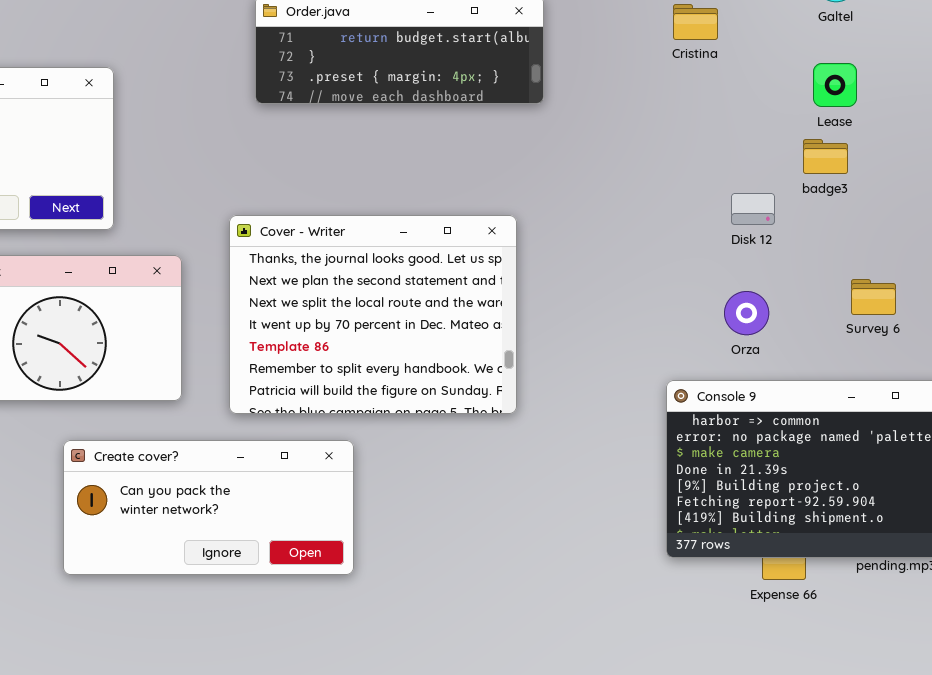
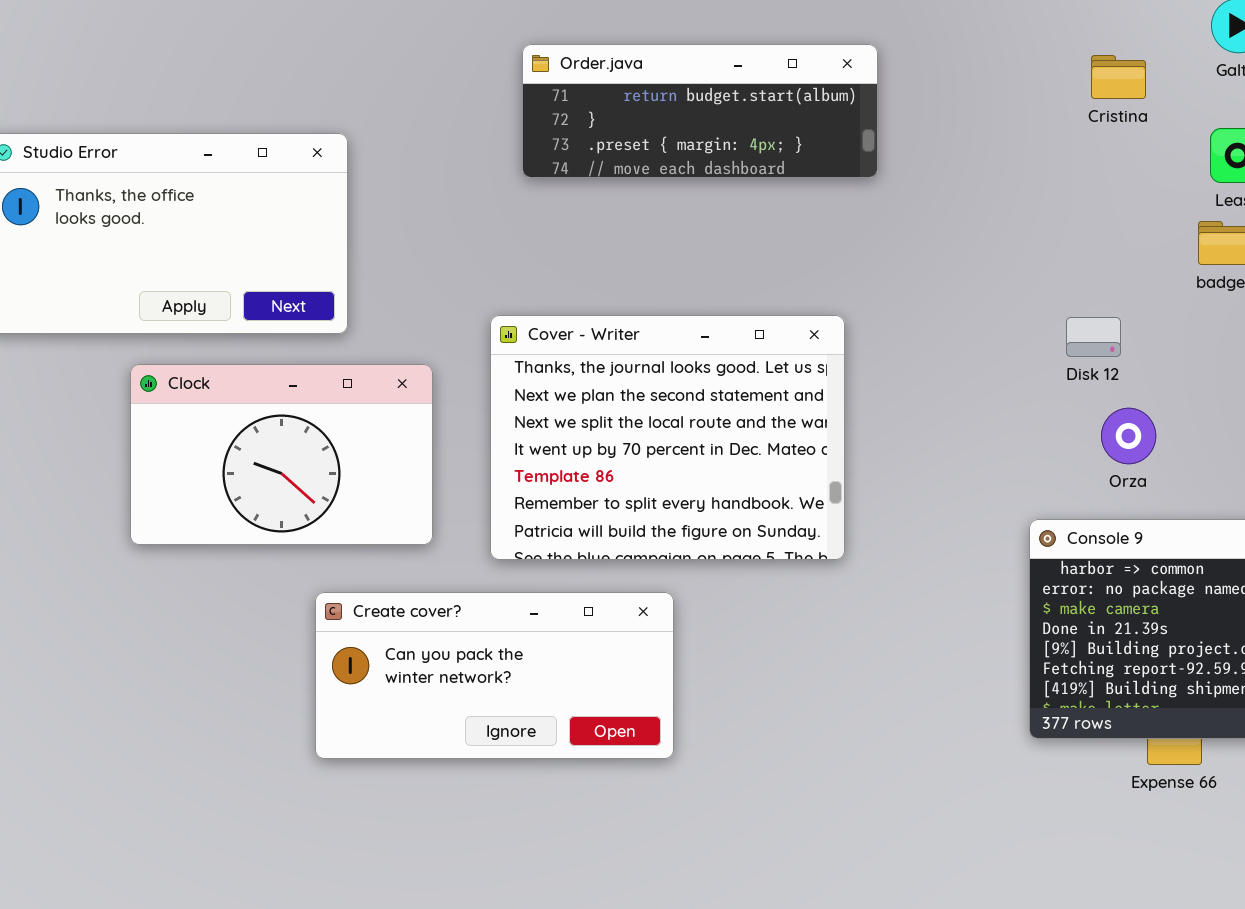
Cristina: [673,4,718,40] -> [1091,55,1146,99], moved
Disk 12: [731,193,775,225] -> [1066,317,1121,357], moved
Create cover?: [63,440,354,575] -> [315,592,674,759], moved

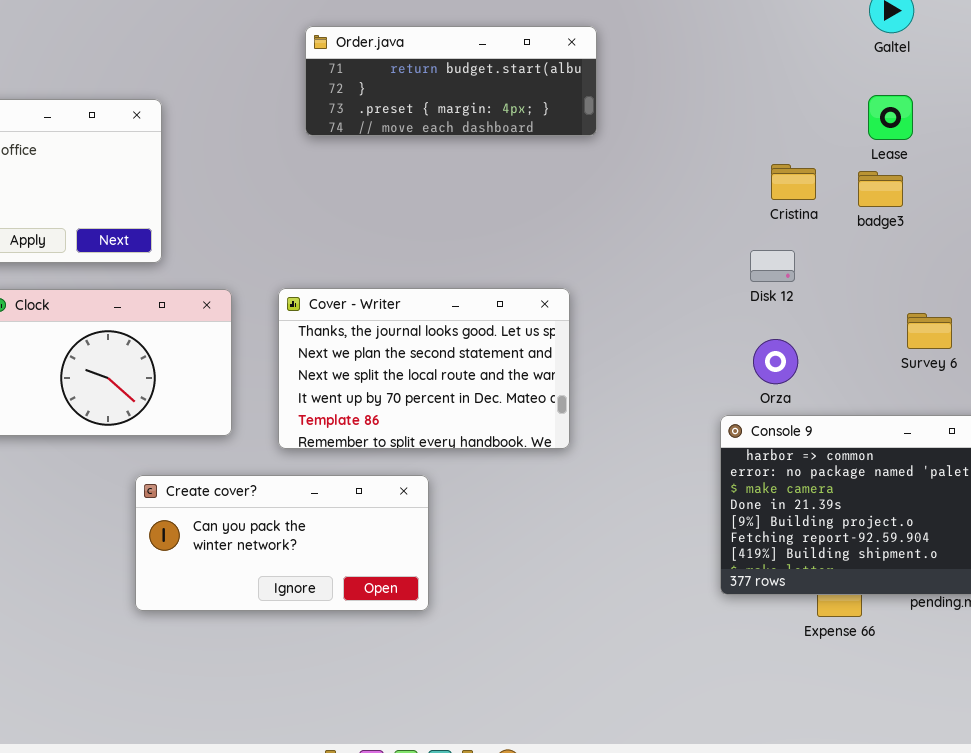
Cristina: [1091,55,1146,99] -> [771,164,816,200], moved
Cover - Writer: [490,315,845,560] -> [278,288,570,449], resized
Orza: [1101,408,1156,464] -> [753,339,798,384], moved

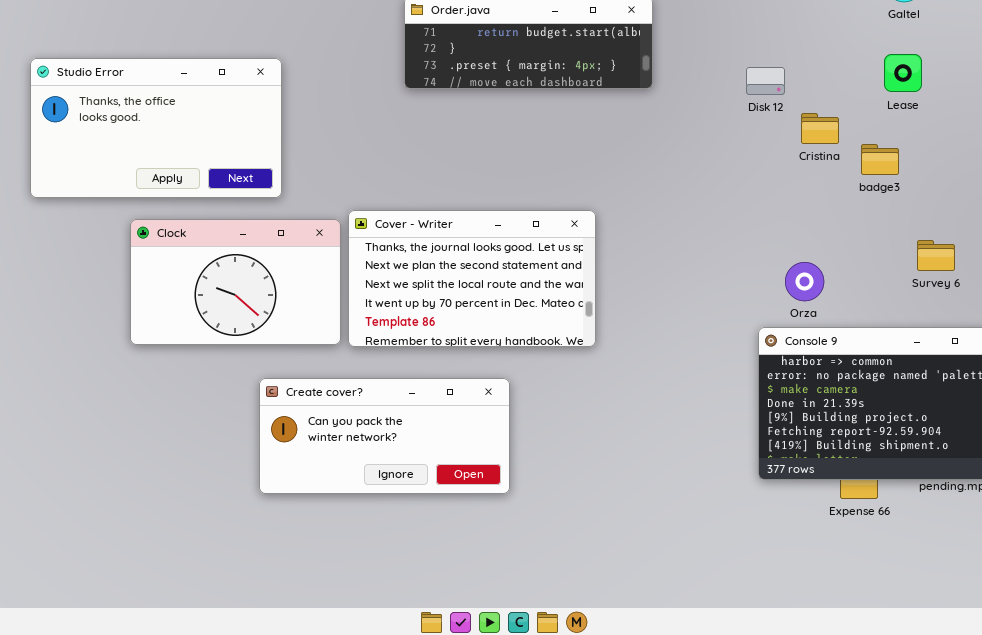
badge3: [858,171,903,207] -> [861,144,899,175], moved
Disk 12: [750,250,795,282] -> [746,67,785,95], moved
Cover - Writer: [278,288,570,449] -> [348,210,596,347], moved

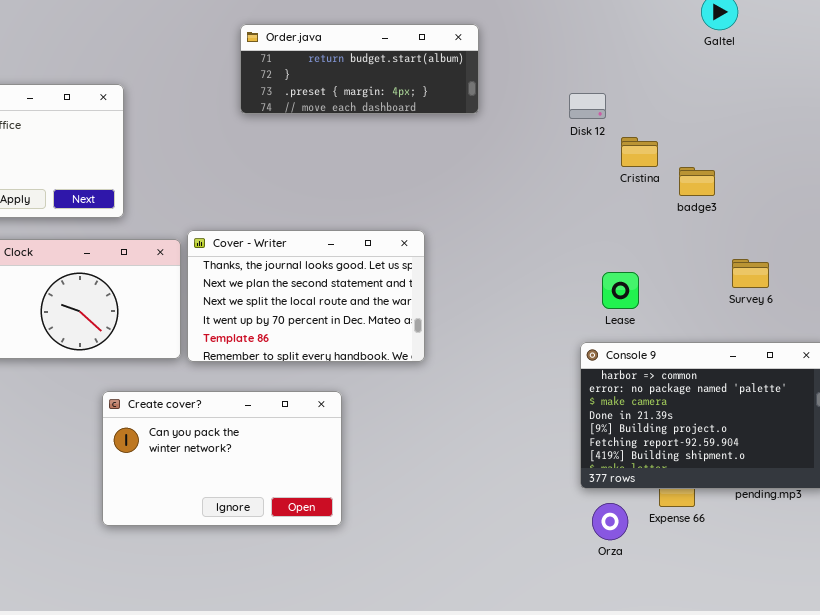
Lease: [884,54,922,92] -> [602,272,639,309], moved
Orza: [785,262,824,301] -> [592,503,628,540], moved
Create cover?: [259,378,510,494] -> [102,391,342,526], resized

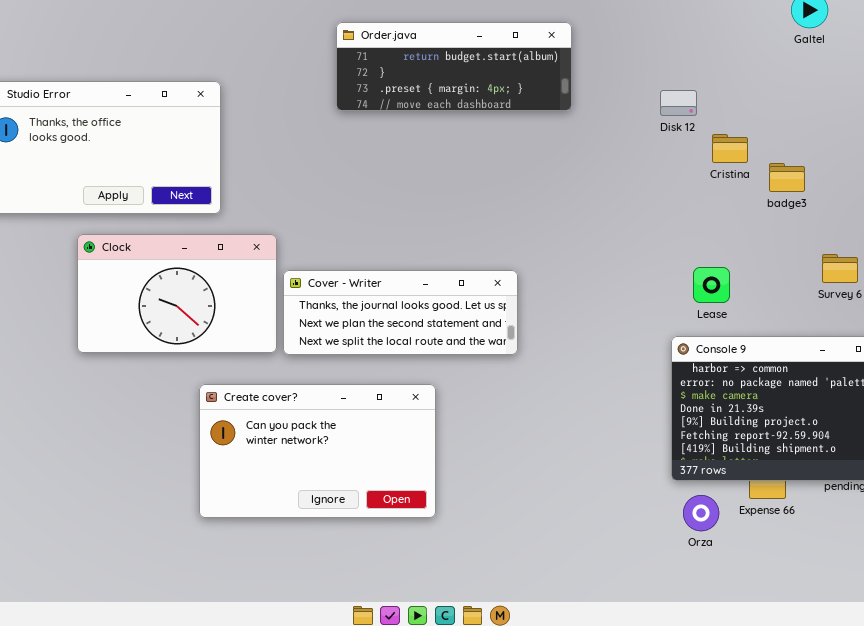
Cover - Writer: [187,230,425,362] -> [283,270,518,355], resized

